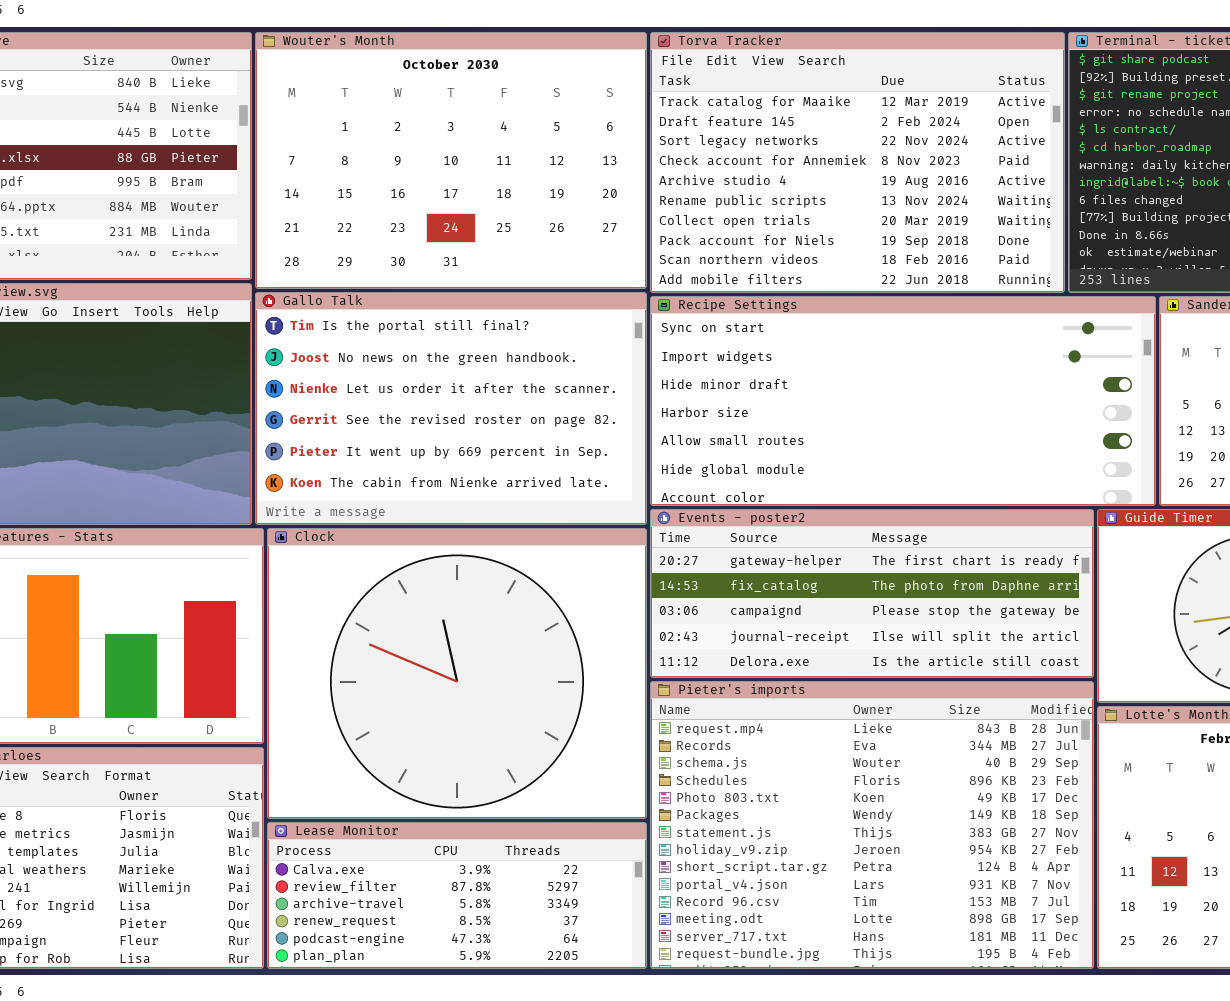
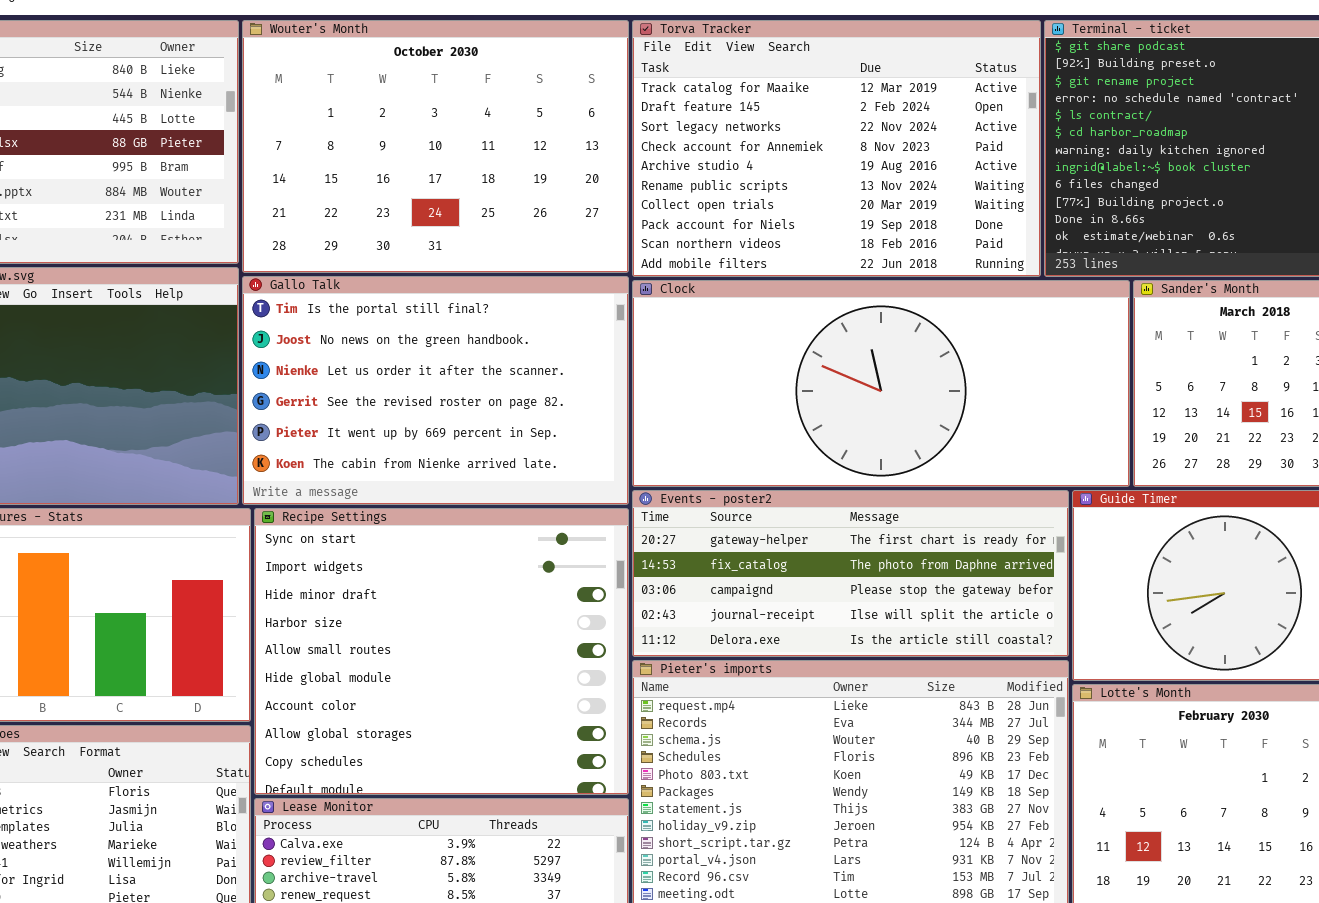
Recipe Settings: [650,296,1156,506] -> [254,508,629,795], moved, resized
Clock: [267,528,647,819] -> [632,280,1130,487], moved, resized

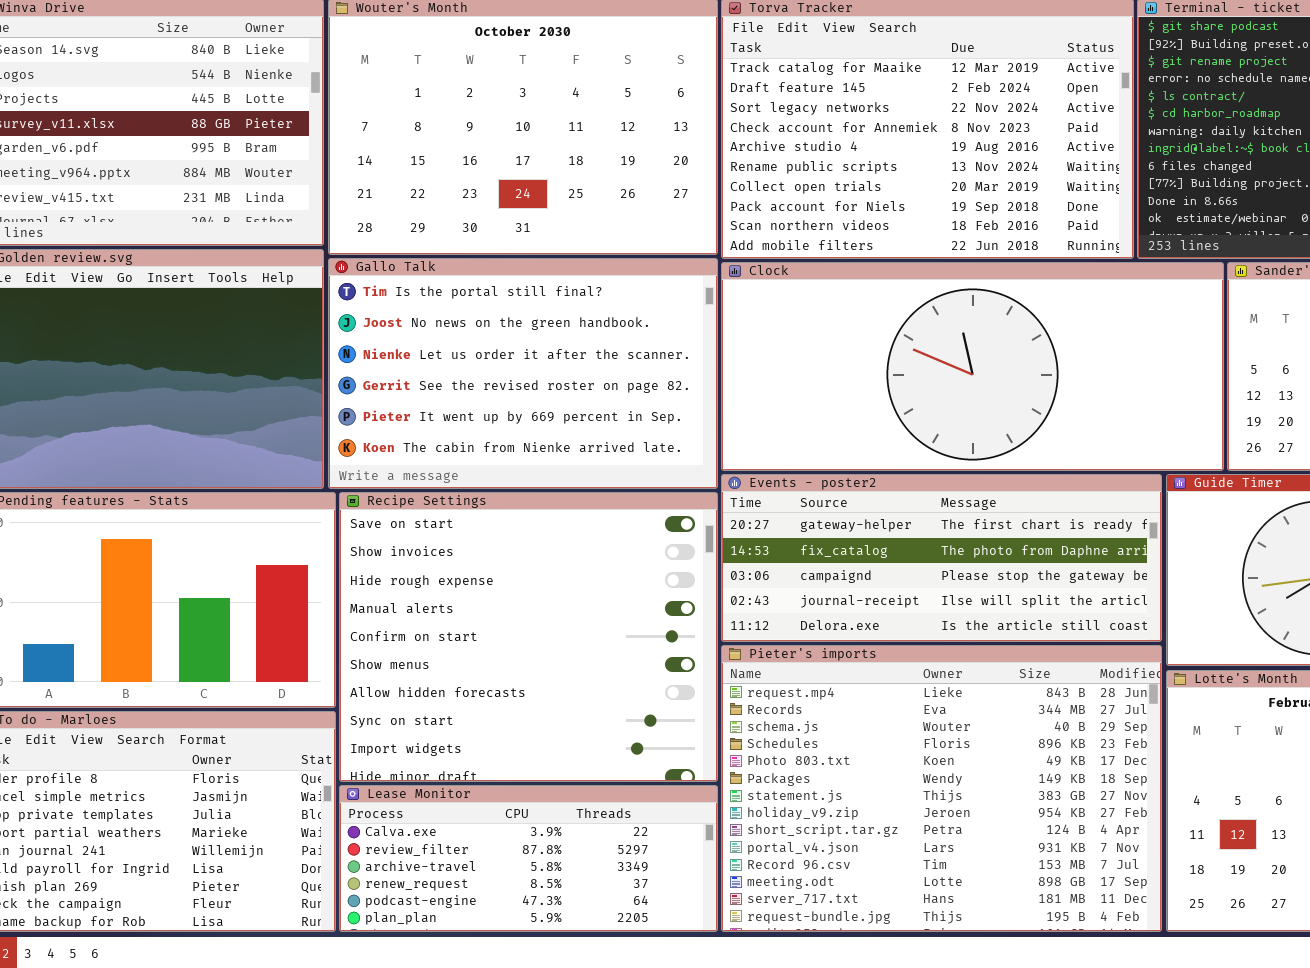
Recipe Settings: [254,508,629,795] -> [339,492,718,782], scrolled up 7 rows

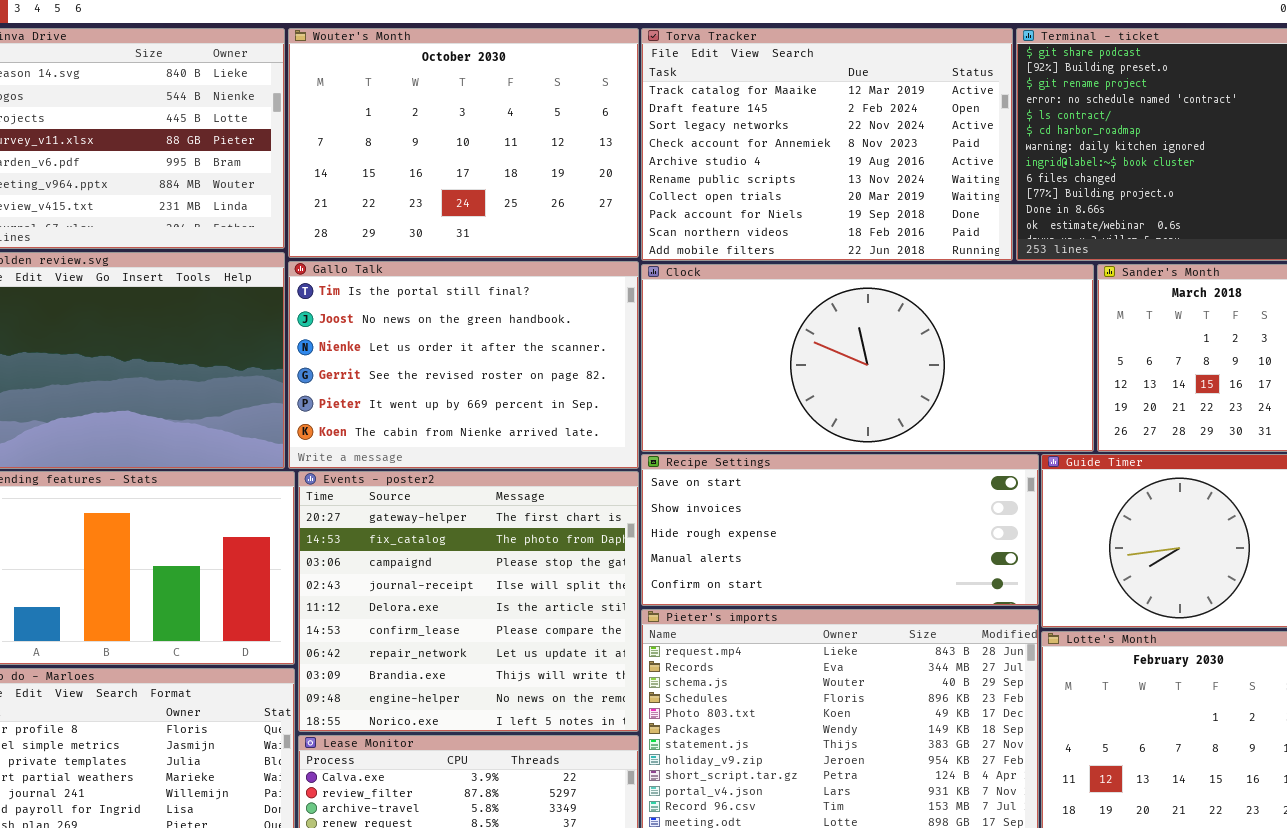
Events - poster2: [721,474,1162,642] -> [298,471,639,732], moved, resized
Recipe Settings: [339,492,718,782] -> [641,454,1039,606], moved, resized

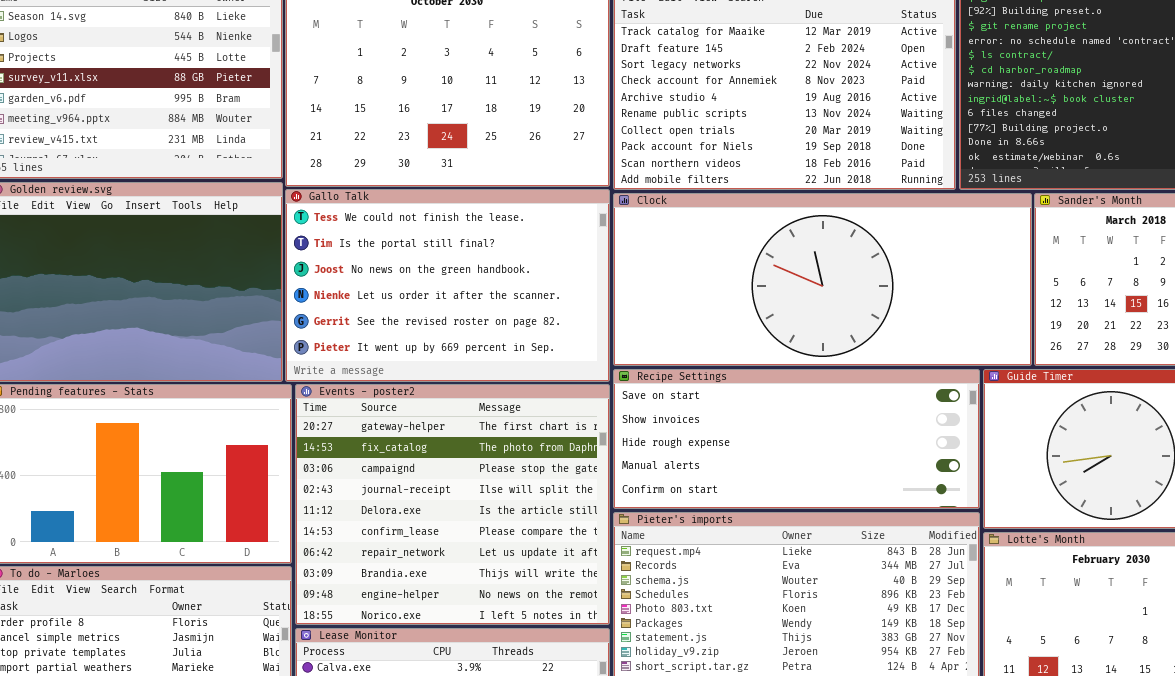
Gallo Talk: [288,261,639,469] -> [285,189,610,382], scrolled up 1 row

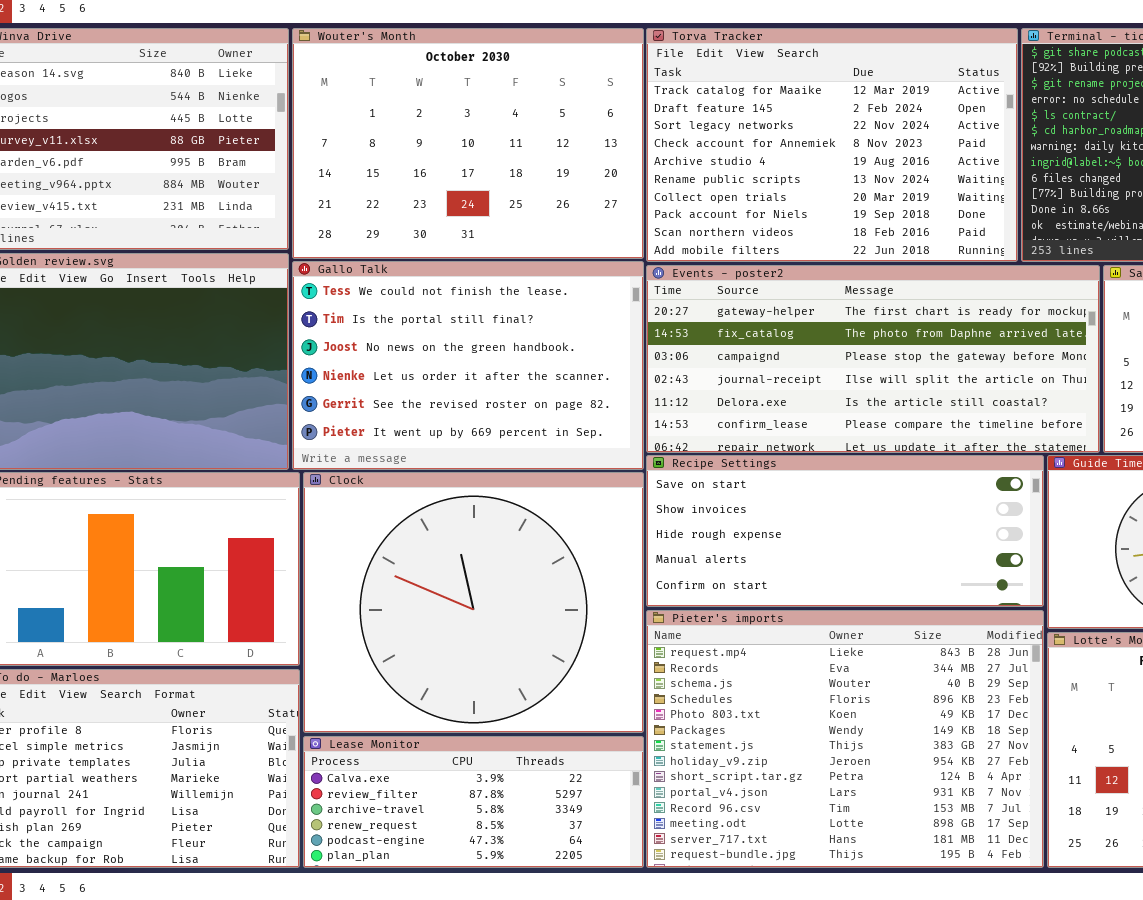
Clock: [613,193,1032,366] -> [303,472,644,733], moved, resized
Events - poster2: [295,384,610,625] -> [646,265,1100,453], moved, resized

